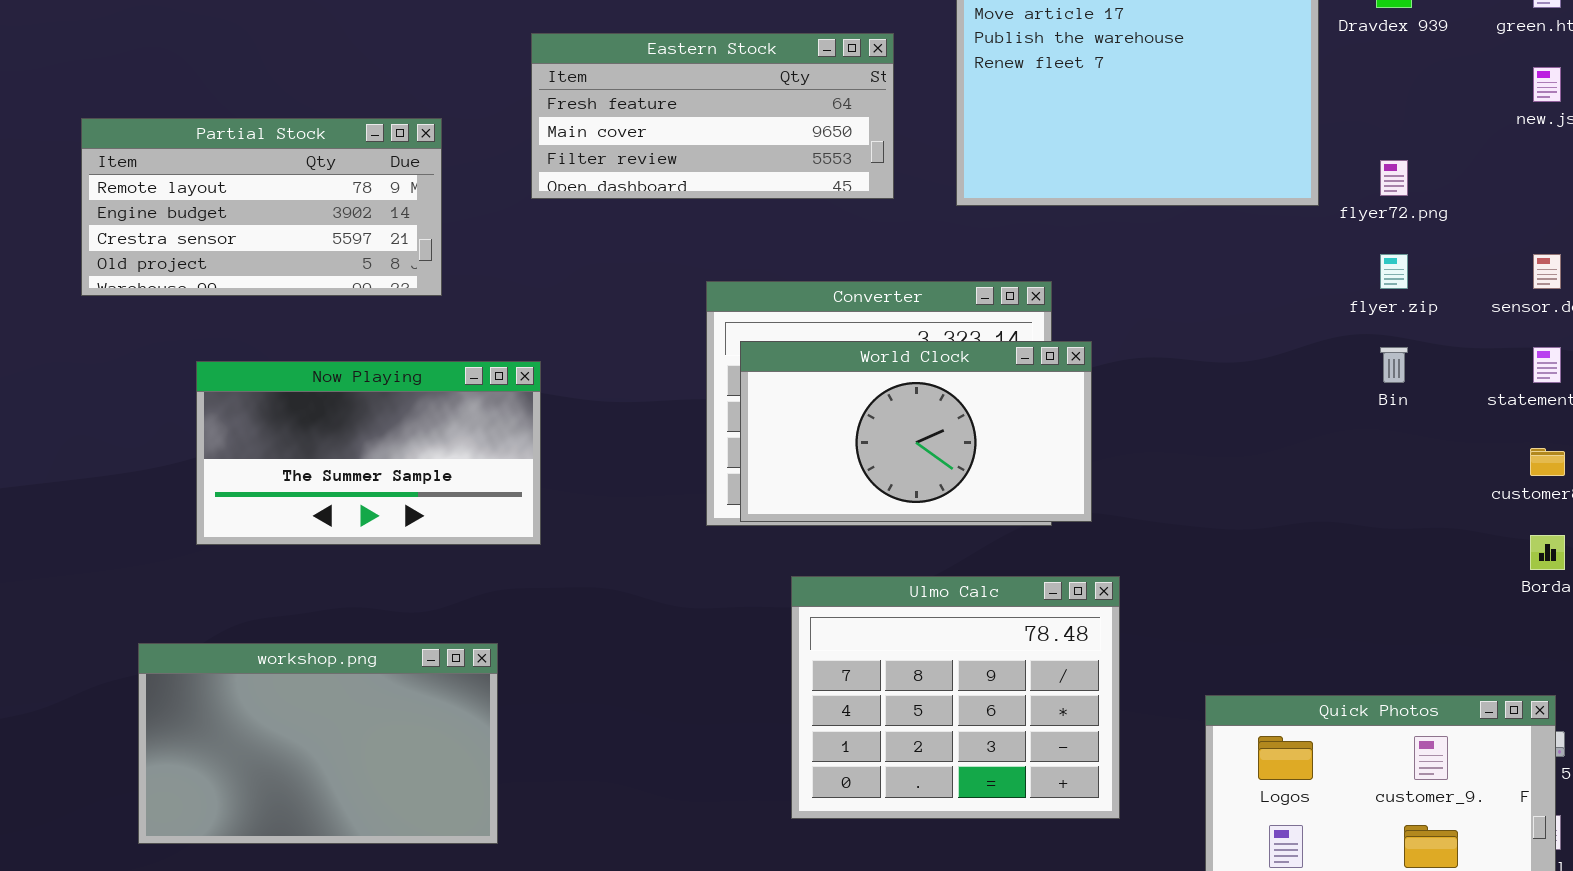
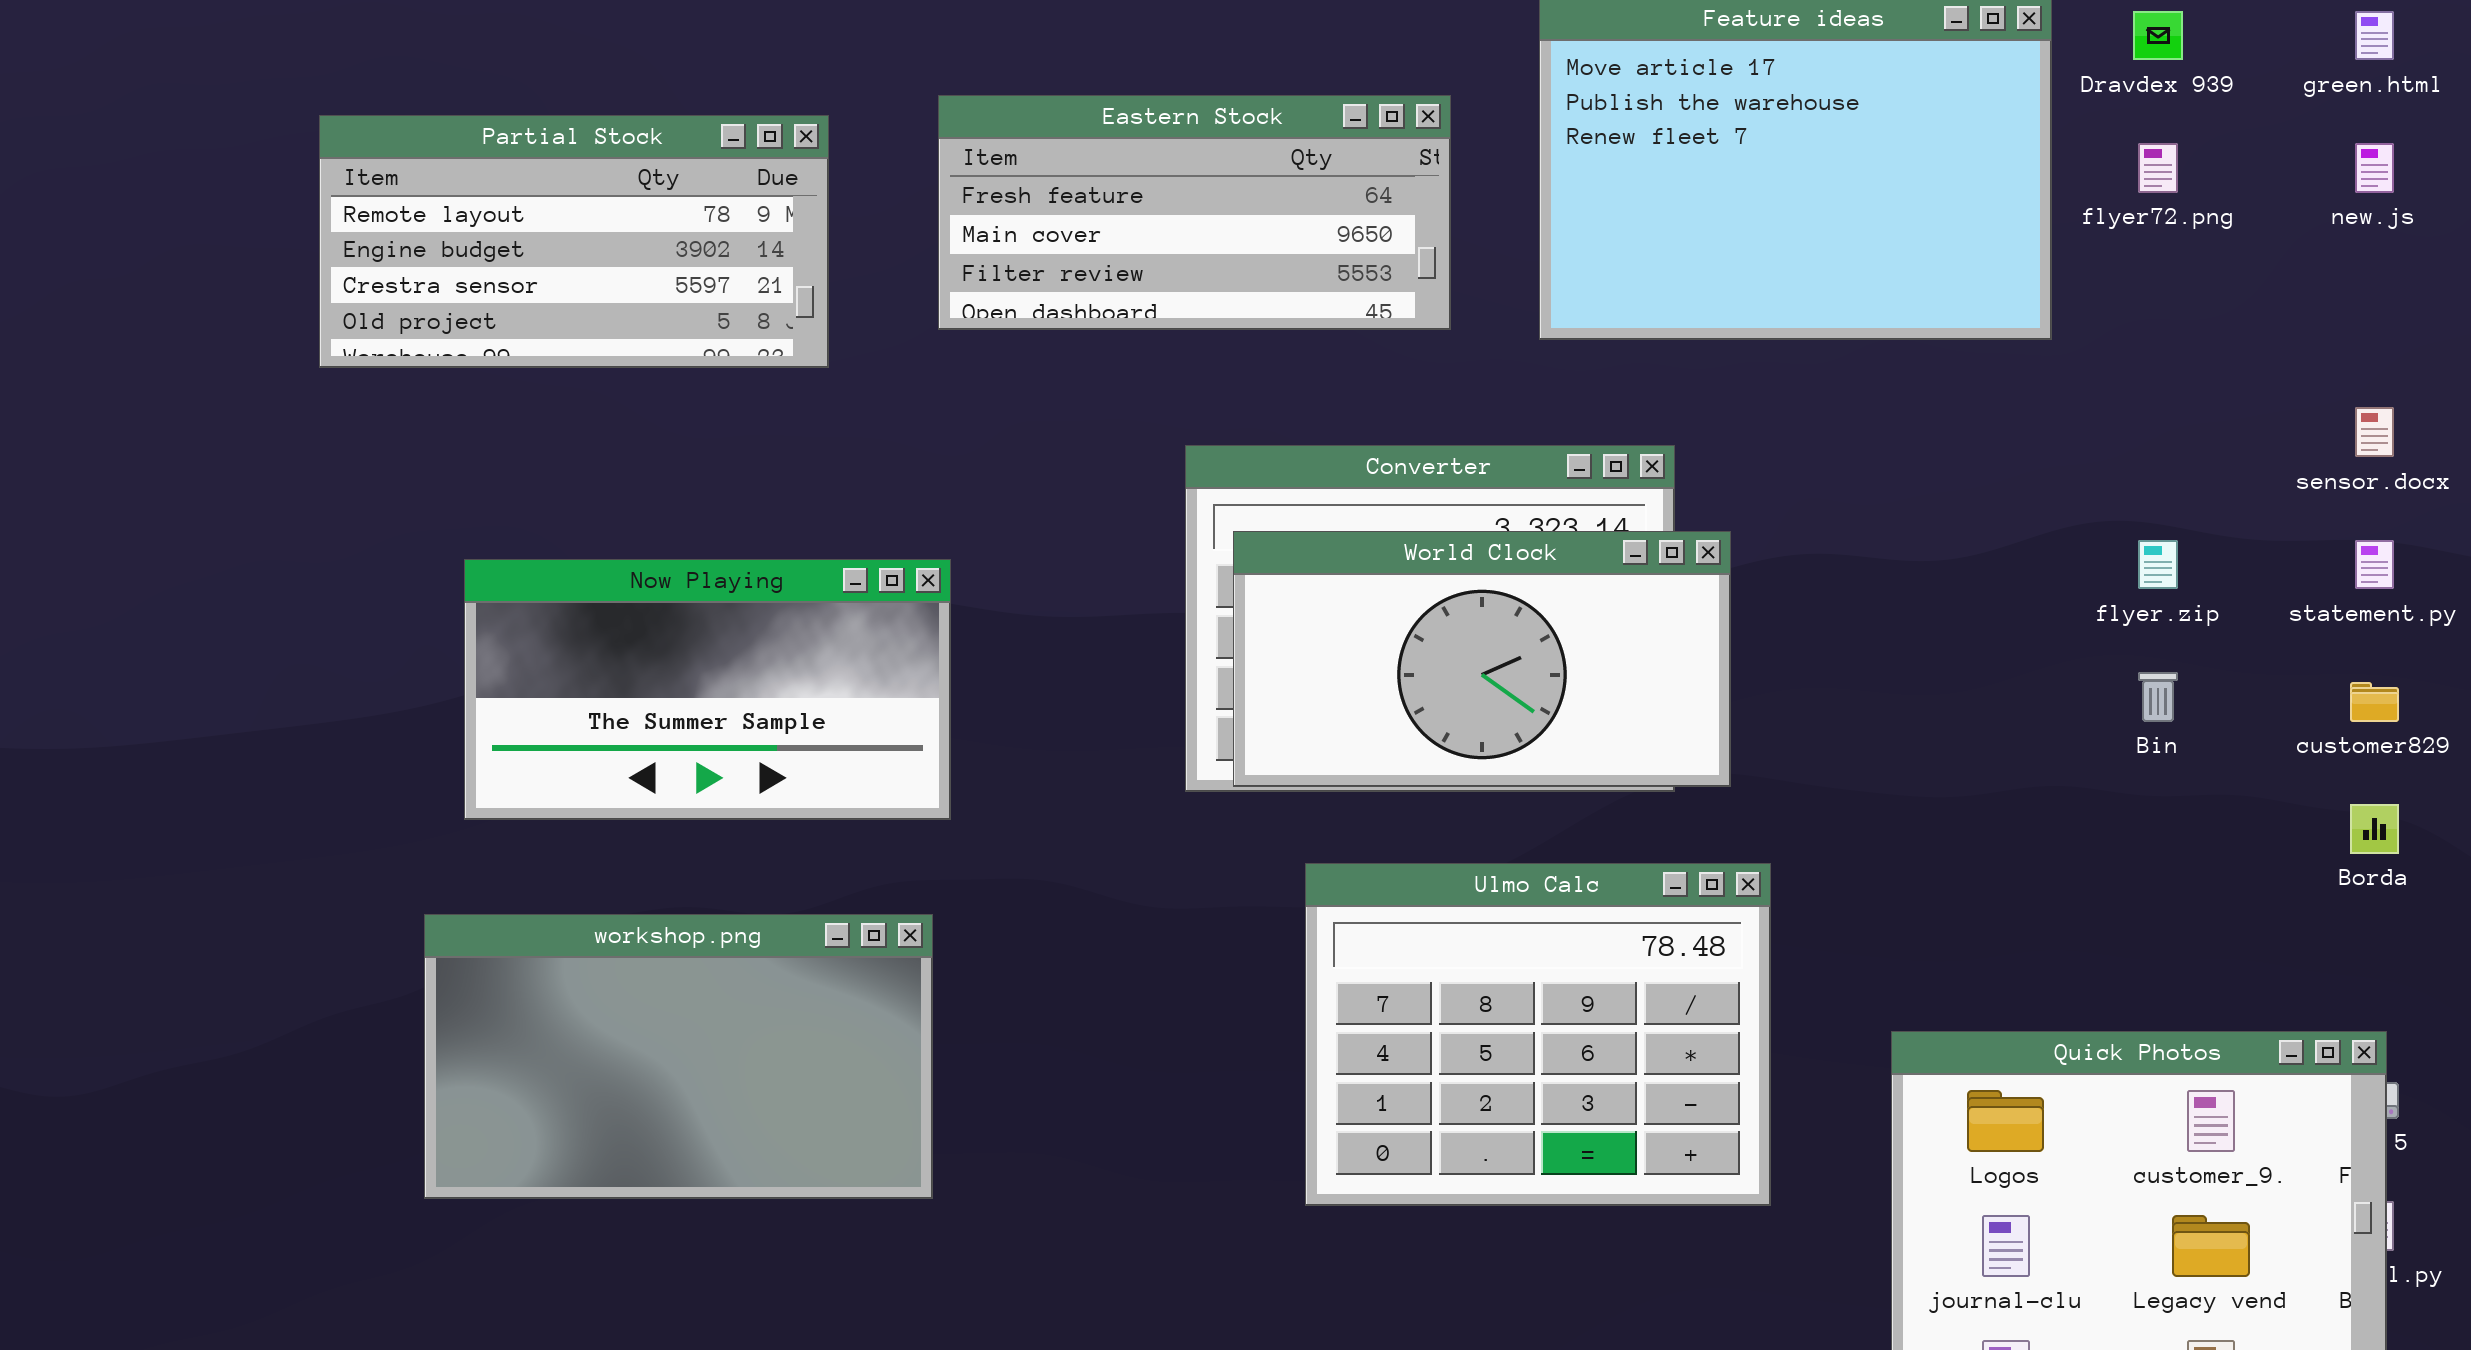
Partial Stock: [81,118,442,296] -> [319,115,829,368], moved
flyer72.png: [1380,160,1408,196] -> [2138,143,2178,193], moved
flyer.zip: [1380,254,1408,289] -> [2138,540,2178,589], moved
Bin: [1380,347,1408,383] -> [2138,672,2178,722], moved
workshop.png: [138,643,498,844] -> [424,914,933,1199], moved

